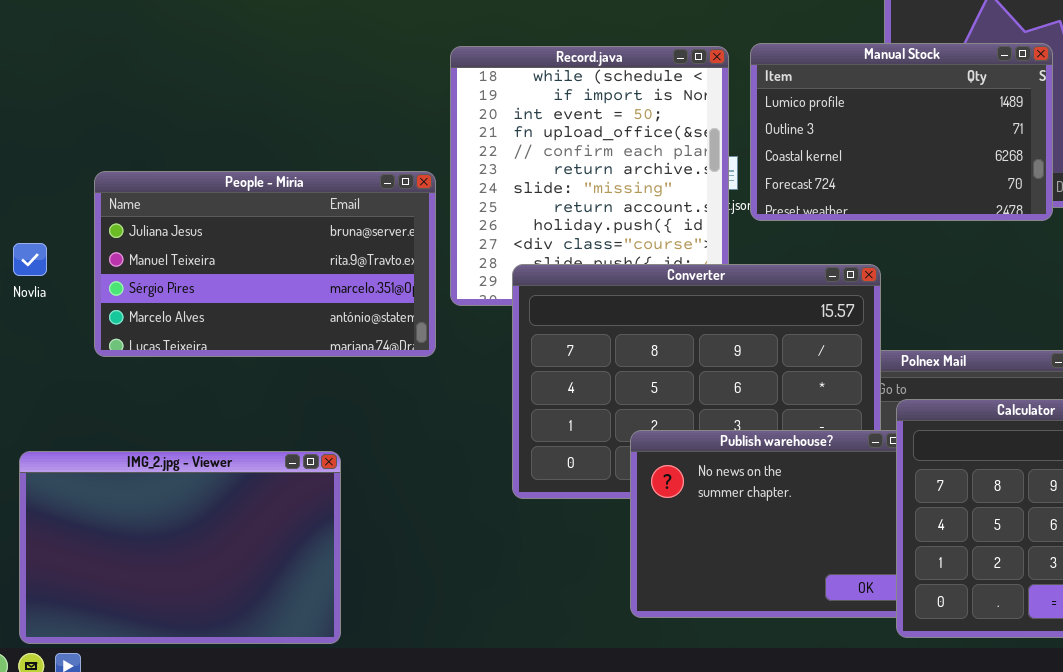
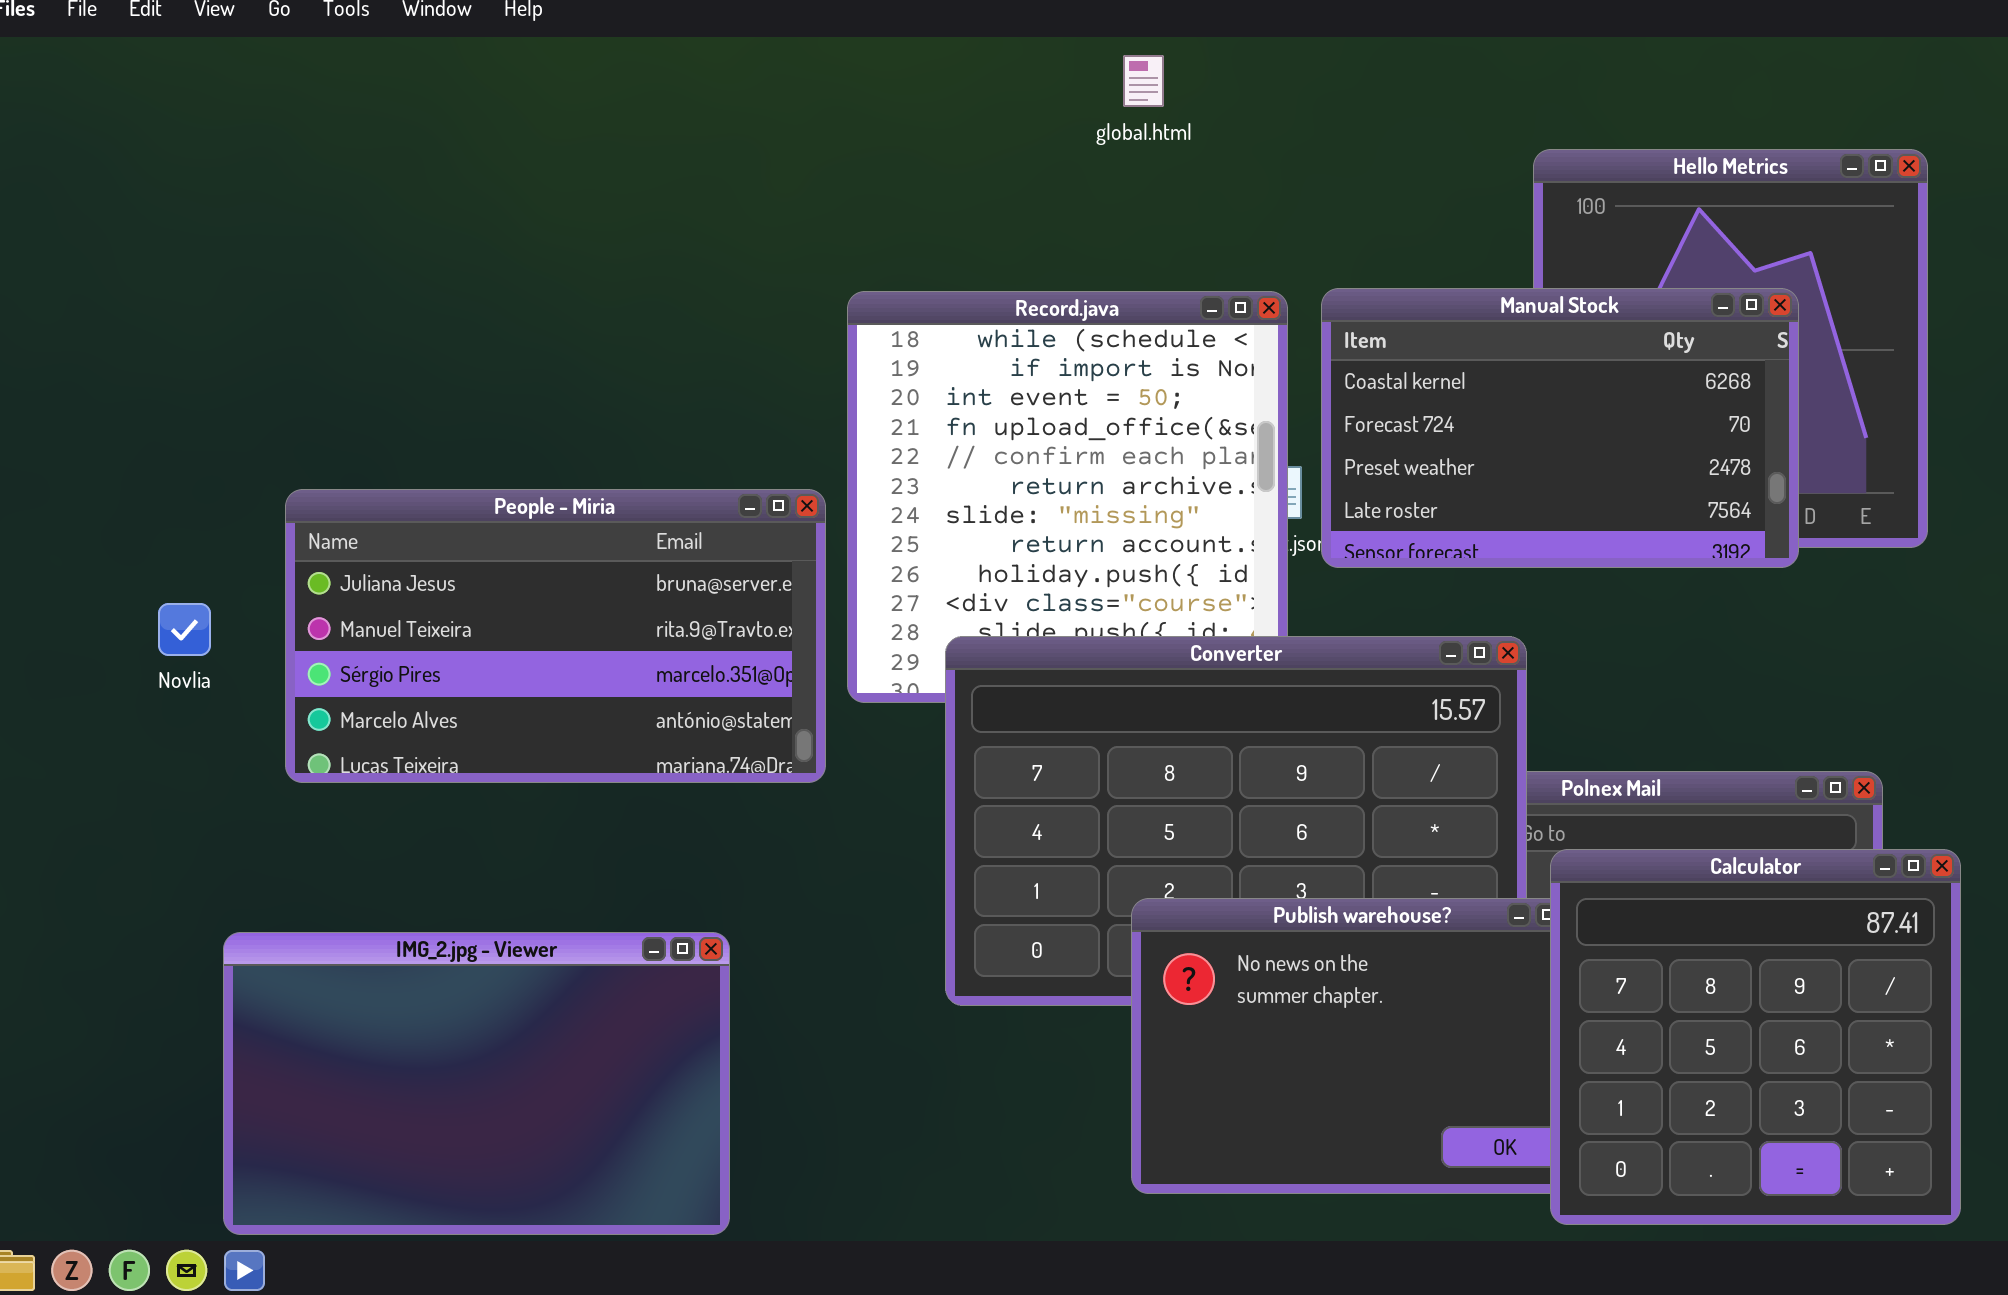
Manual Stock: [750,43,1053,221] -> [1321,288,1799,568], scrolled down 2 rows
IMG_2.jpg - Viewer: [19,451,341,644] -> [223,932,730,1235], moved

